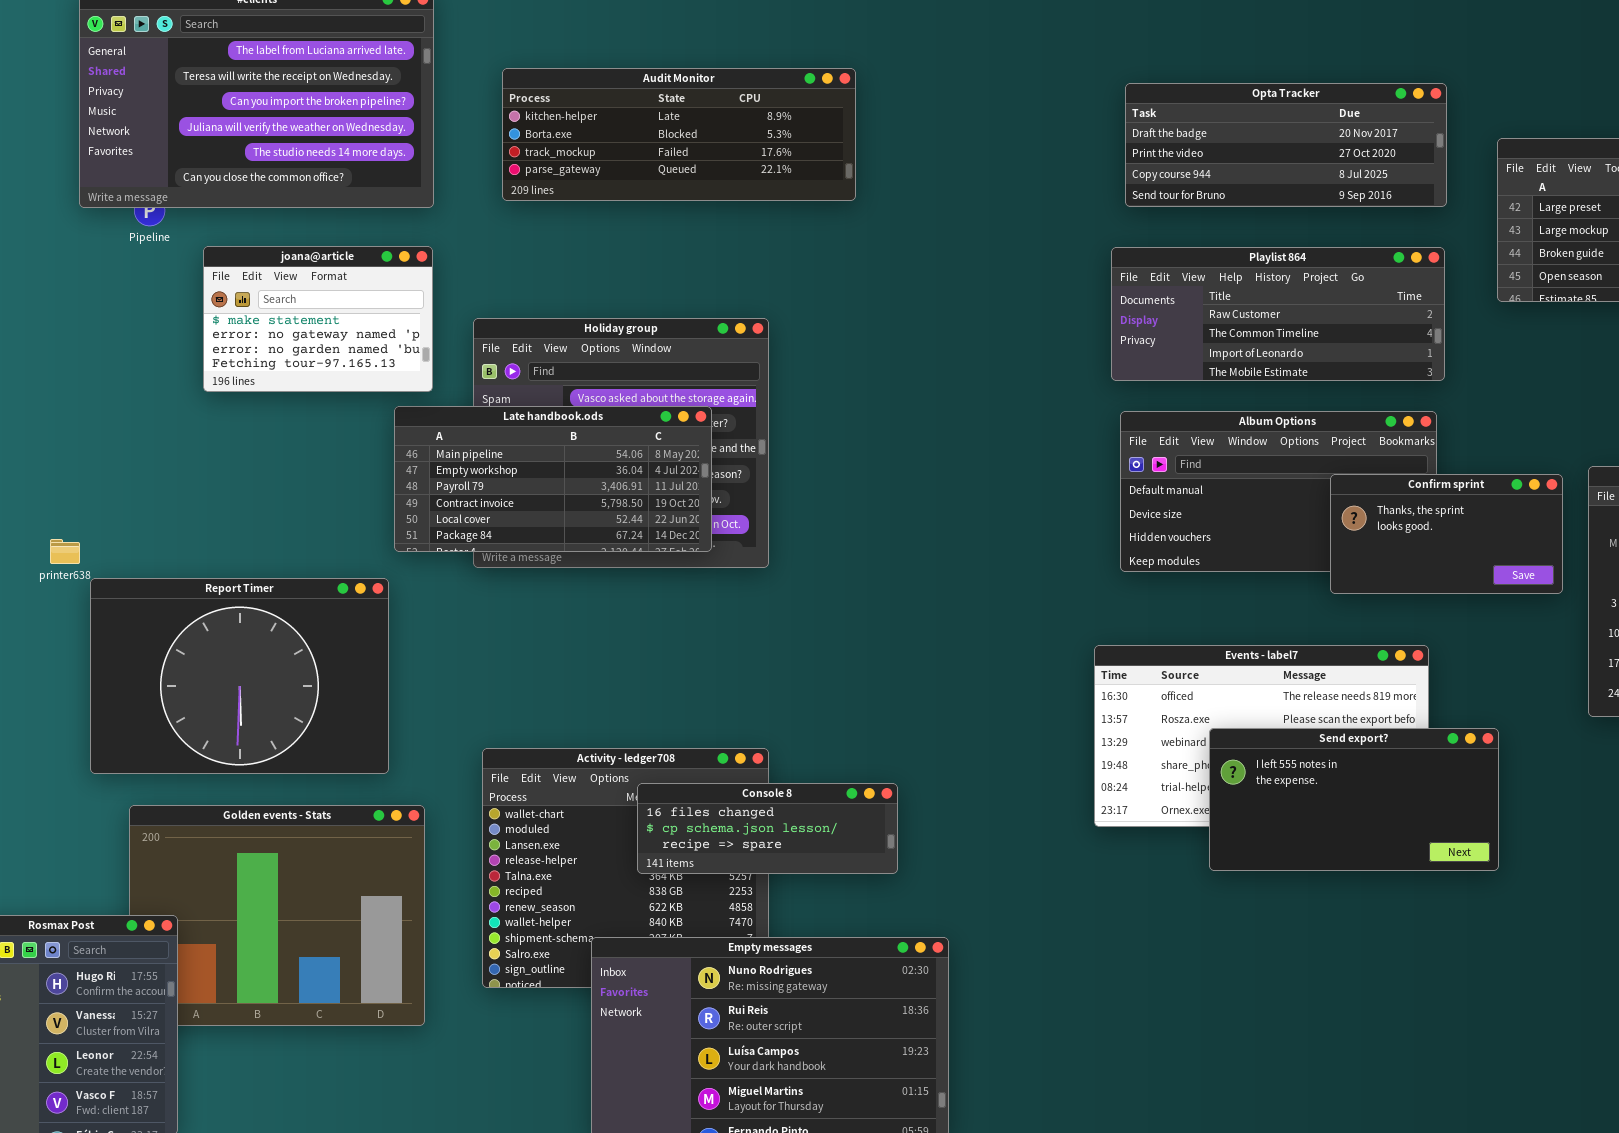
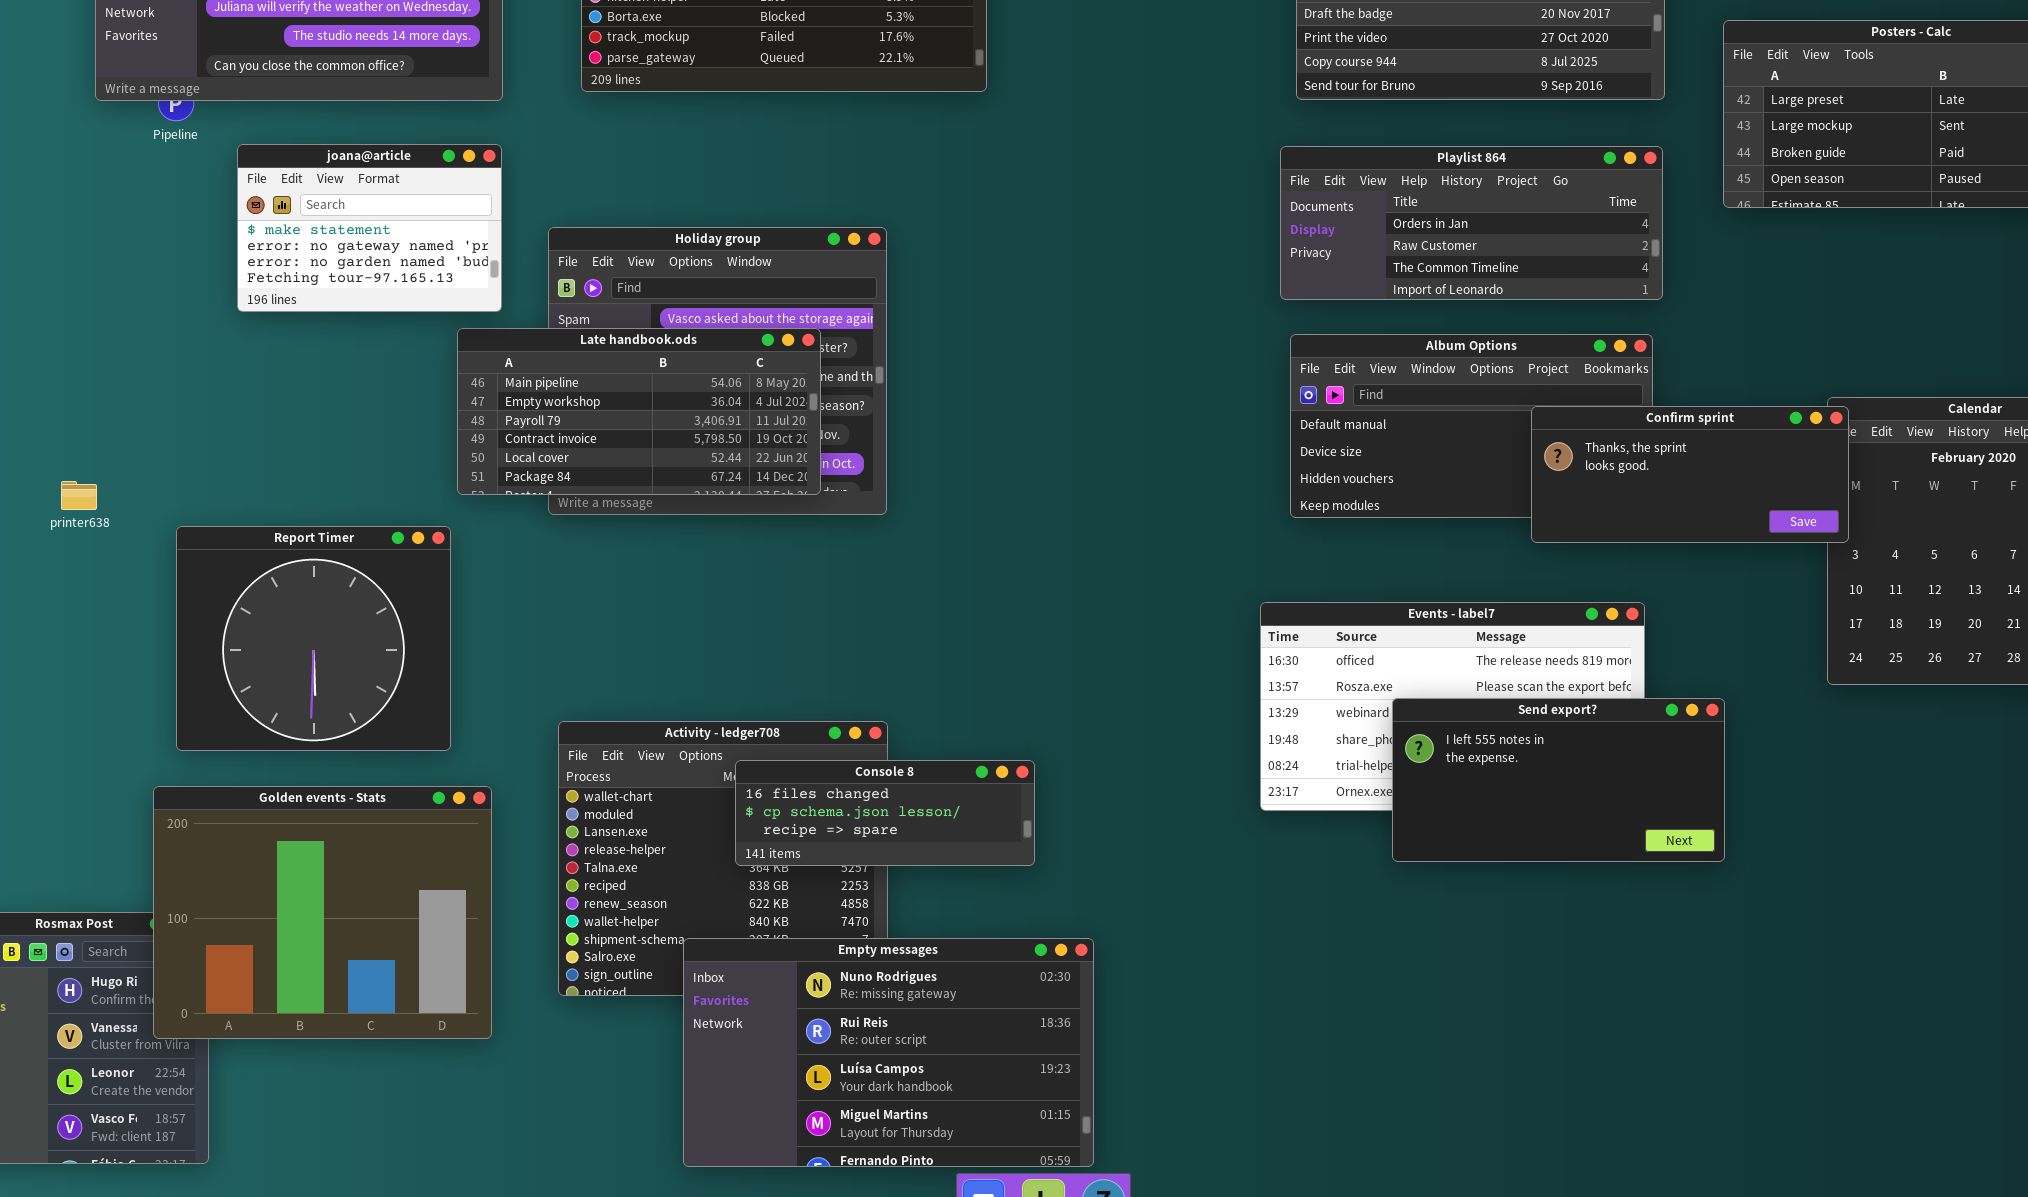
Playlist 864: [1111,247,1445,381] -> [1280,146,1663,300], scrolled up 1 row
Confirm sprint: [1330,474,1563,594] -> [1531,406,1849,543], resized
Report Timer: [90,578,389,774] -> [176,526,451,751], resized
Golden events - Stats: [129,805,425,1026] -> [153,786,492,1039], raised

